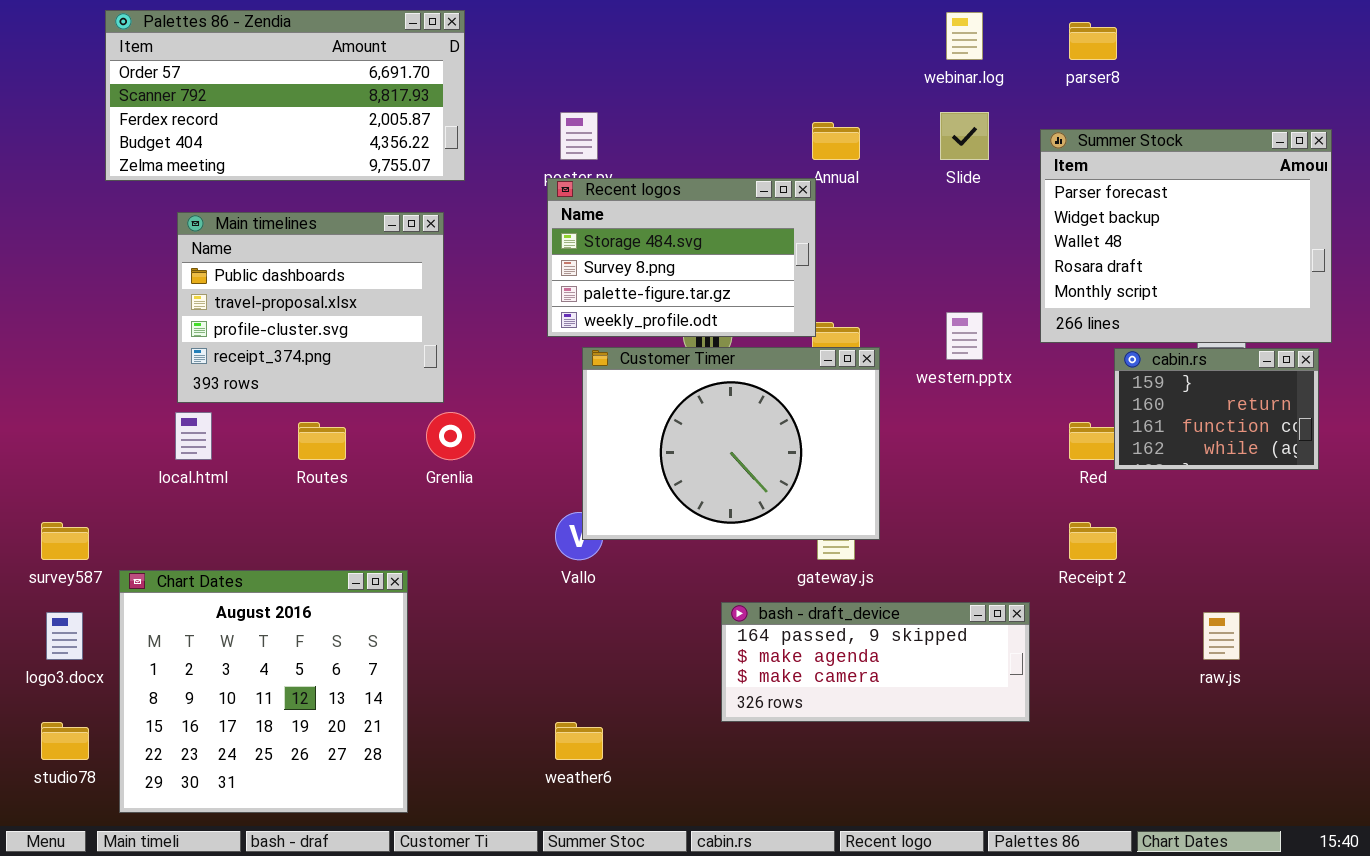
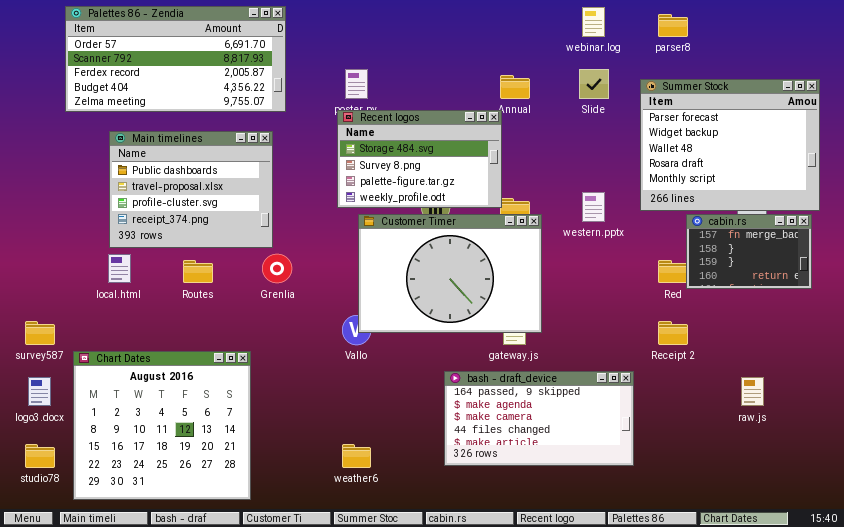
cabin.rs: [1114,348,1319,470] -> [686,214,812,289], scrolled up 2 rows
bash - draft_device: [721,602,1030,722] -> [444,371,634,466], resized

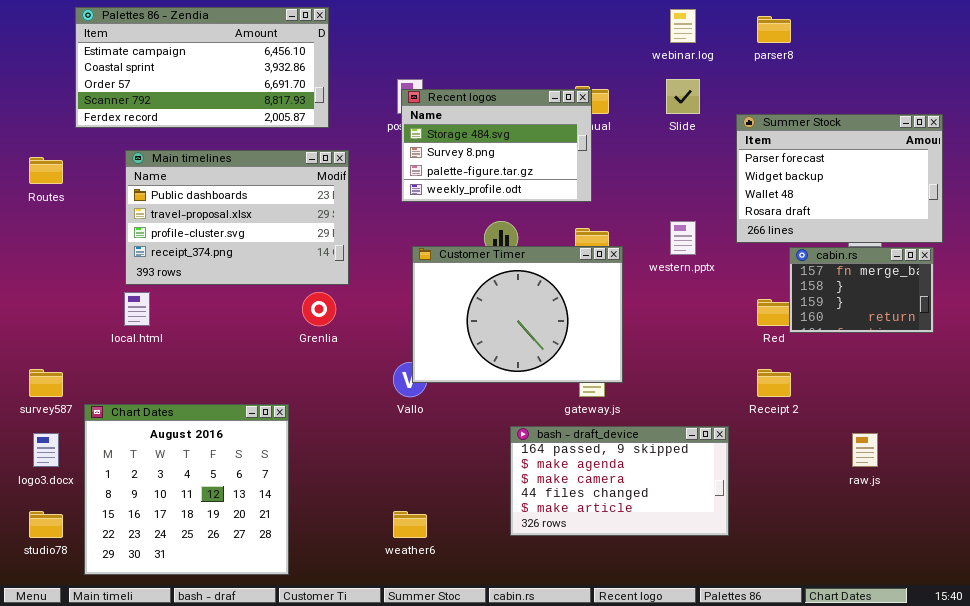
Palettes 86 - Zendia: [65,6,286,112] -> [75,7,329,128], scrolled up 2 rows
Summer Stock: [640,79,820,211] -> [736,114,943,243], resized
Recent logos: [337,110,502,208] -> [401,89,592,202], moved
Main timelines: [109,131,273,248] -> [125,150,349,285], resized
Routes: [183,260,213,283] -> [29,157,63,184], moved

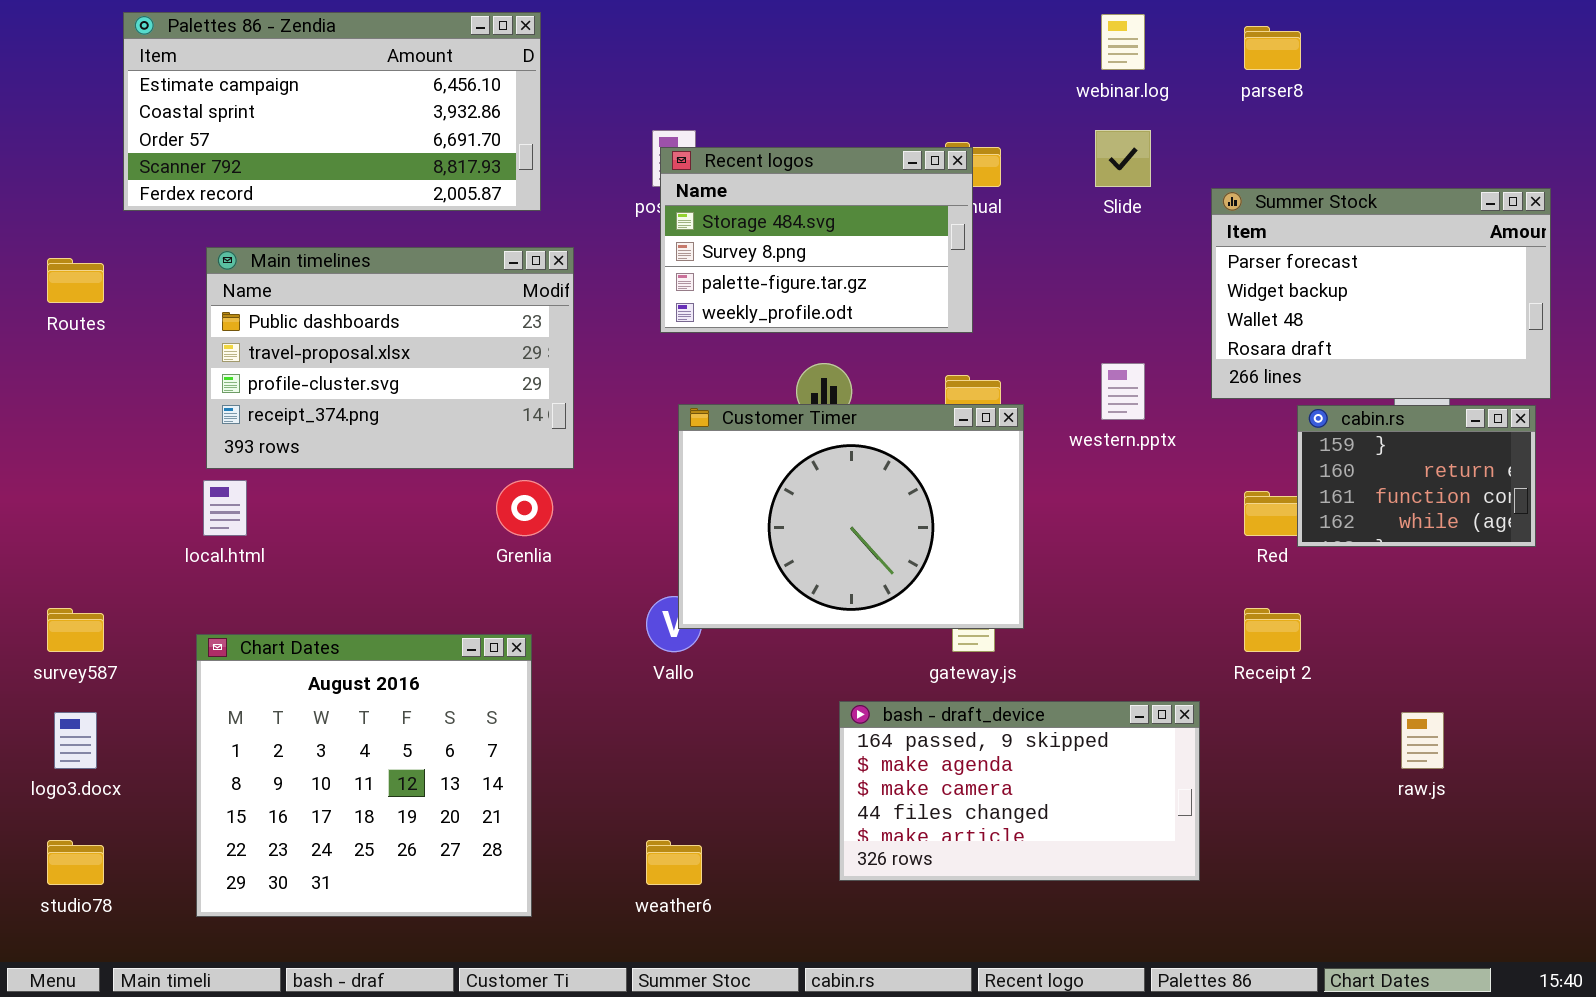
cabin.rs: [789,247,934,333] -> [1297,405,1536,547], scrolled down 2 rows
Chart Dates: [84,404,289,575] -> [196,634,532,917], moved

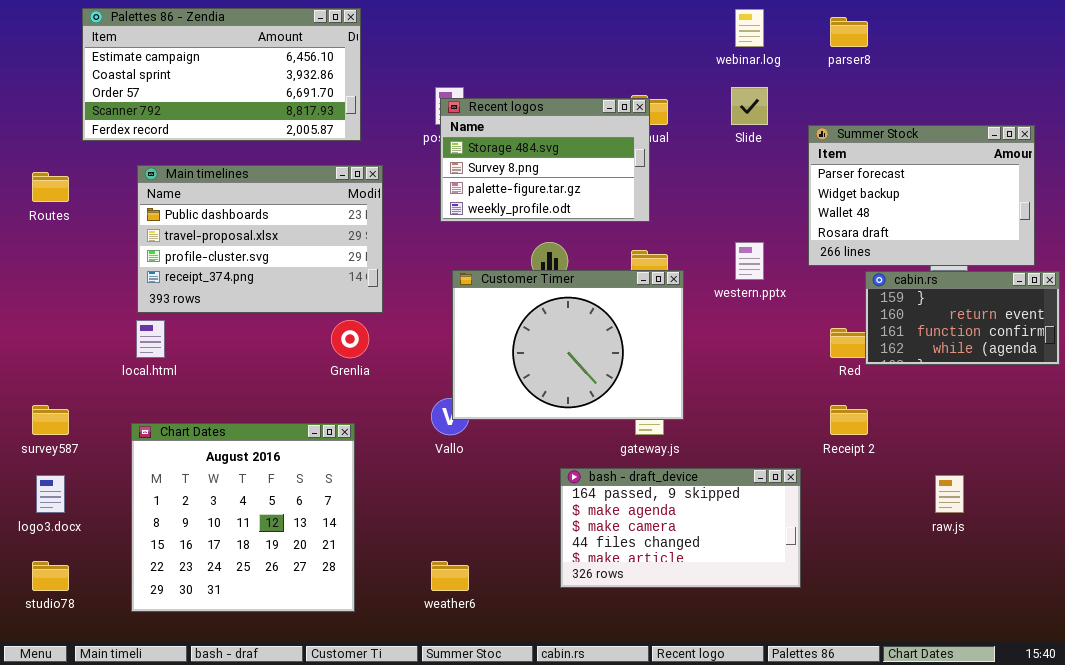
cabin.rs: [1297,405,1536,547] -> [865,271,1060,365], resized

